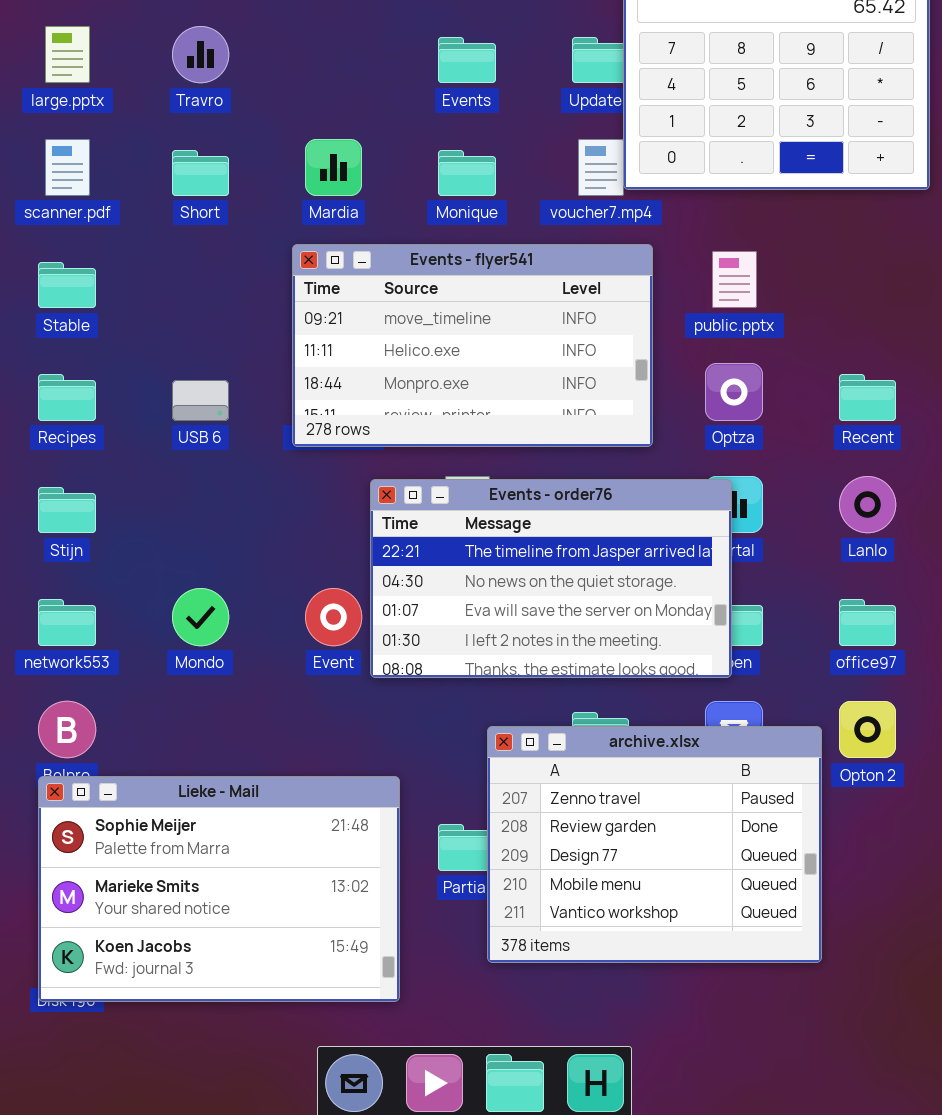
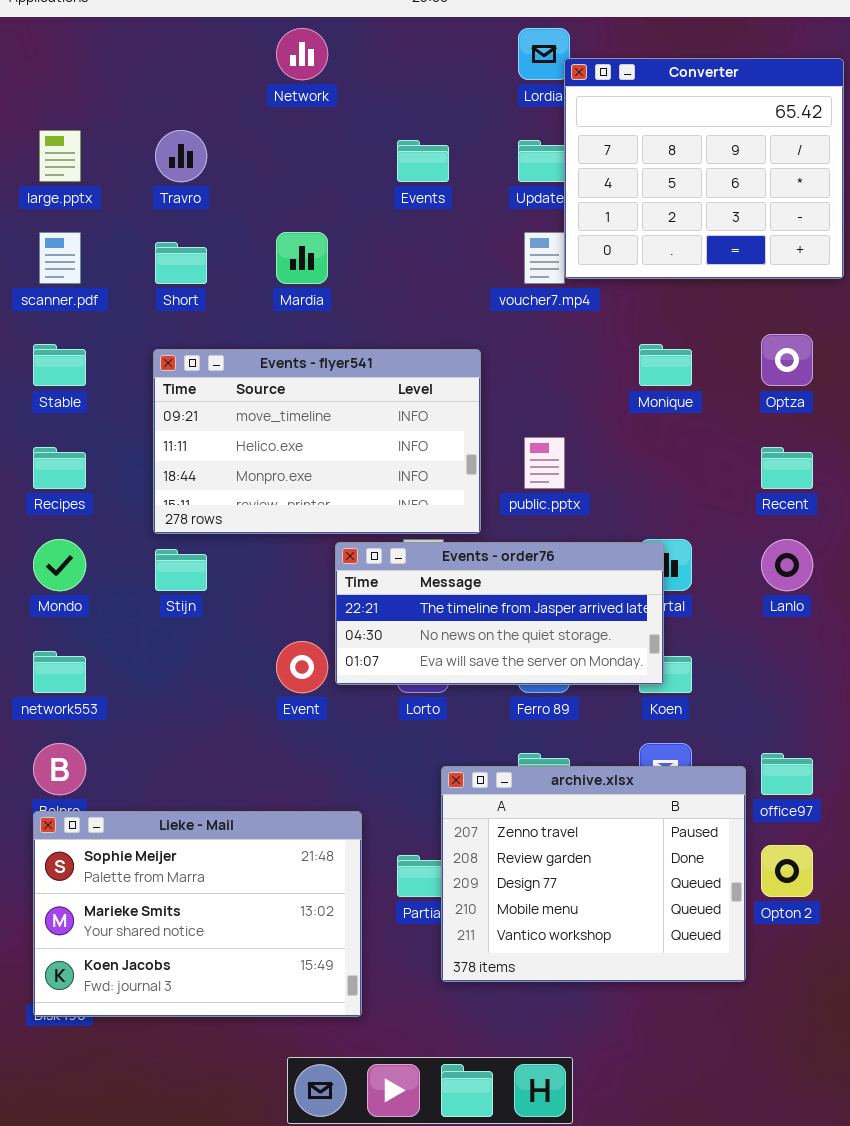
Monique: [438,150,496,196] -> [639,344,692,386], moved
Events - flyer541: [292,244,653,447] -> [153,349,481,534], moved
public.pptx: [712,251,757,308] -> [524,437,565,489], moved
Optza: [705,363,763,421] -> [761,334,813,386], moved
Events - order76: [370,479,732,678] -> [335,542,664,685], resized
Stijn: [38,487,96,533] -> [155,549,207,591], moved
Mondo: [172,588,229,646] -> [33,539,86,591], moved
office97: [839,599,896,646] -> [761,753,813,795], moved
Opton 2: [839,701,896,758] -> [761,845,813,897], moved

